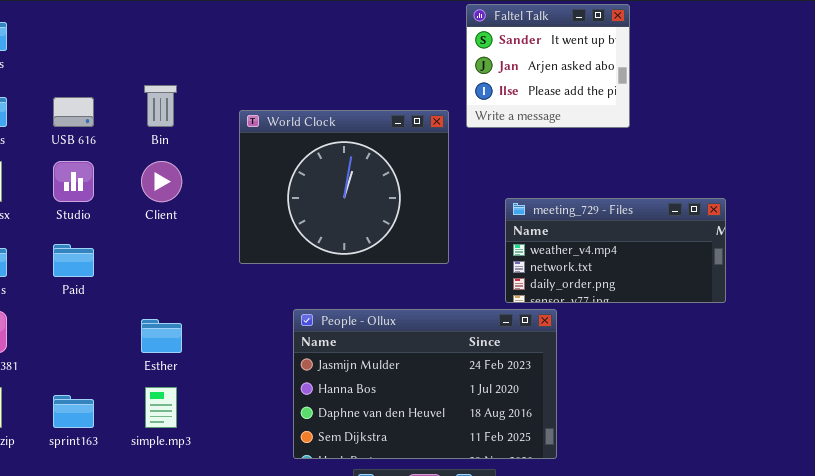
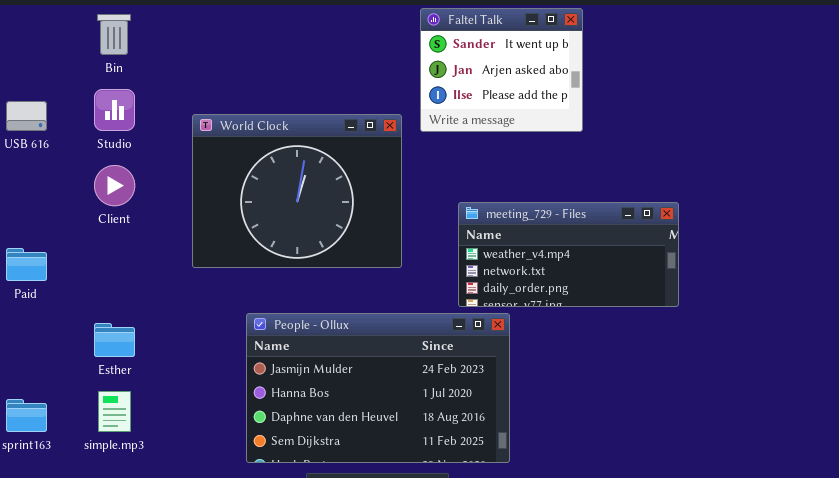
Bin: [144,85,177,127] -> [97,14,131,55], moved
Studio: [53,161,94,202] -> [94,89,135,131], moved

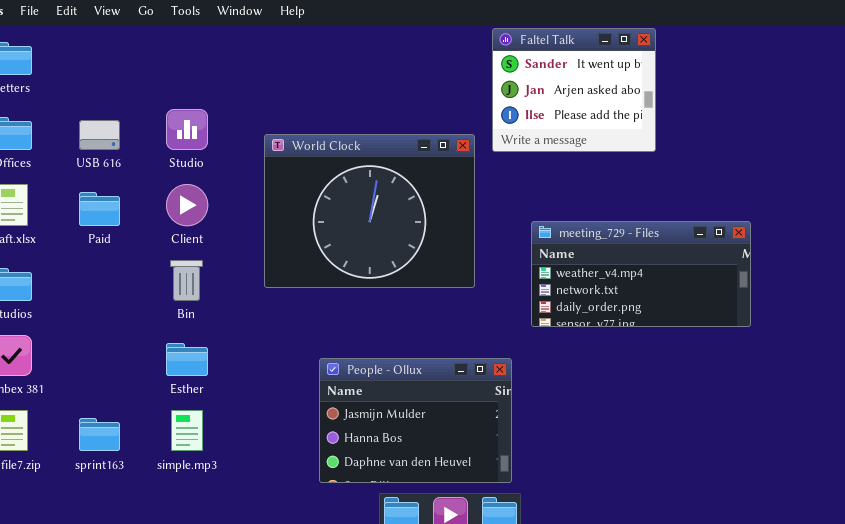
Bin: [97,14,131,55] -> [170,260,203,301], moved
Paid: [6,248,47,281] -> [79,192,120,226], moved
People - Ollux: [246,313,510,463] -> [319,358,512,483], resized

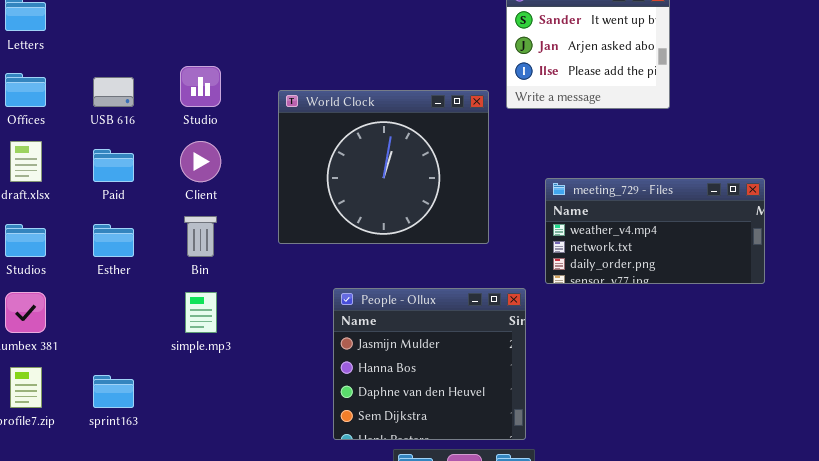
Esther: [166,343,208,376] -> [93,224,134,257], moved
People - Ollux: [319,358,512,483] -> [333,288,526,440], resized
simple.mp3: [171,410,203,451] -> [185,292,217,333], moved

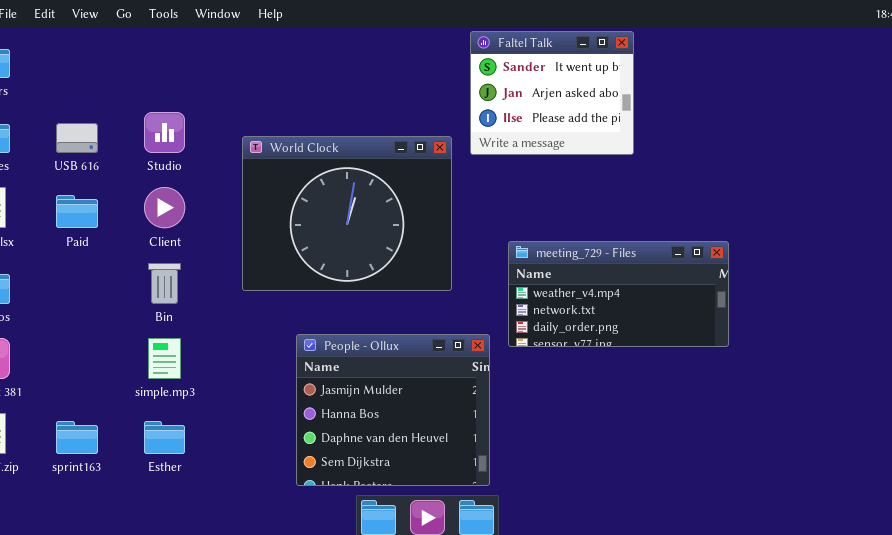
meeting_729 - Files: [545,178,765,284] -> [508,241,729,347], moved
Esther: [93,224,134,257] -> [144,421,185,454], moved

